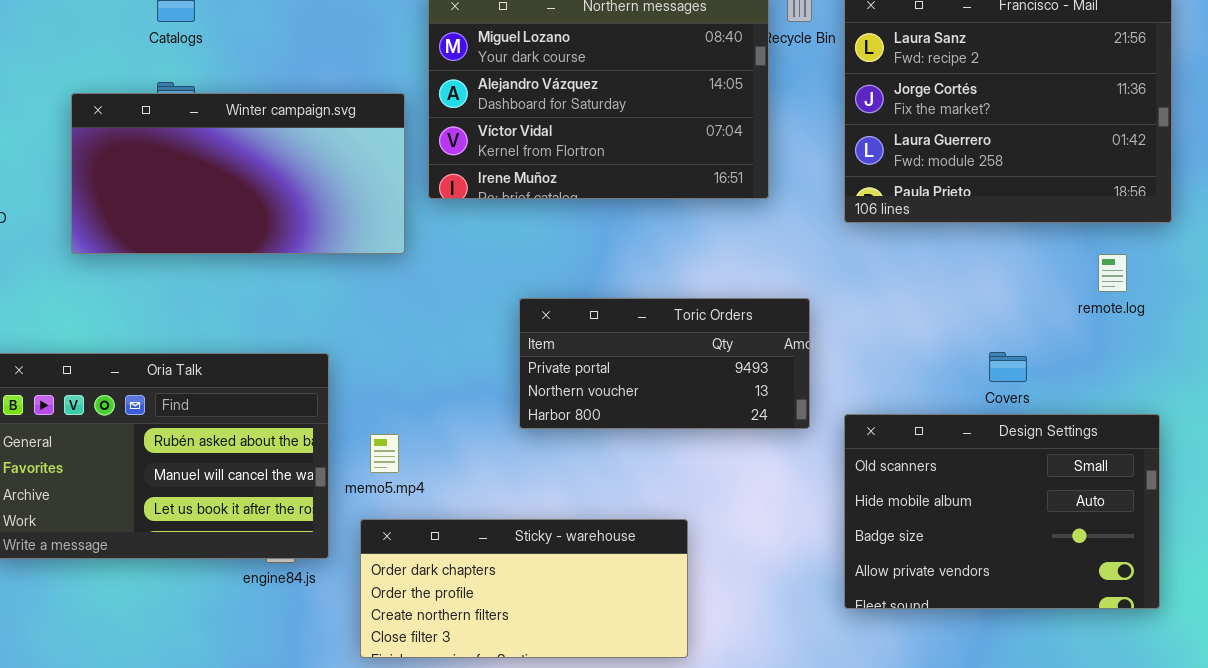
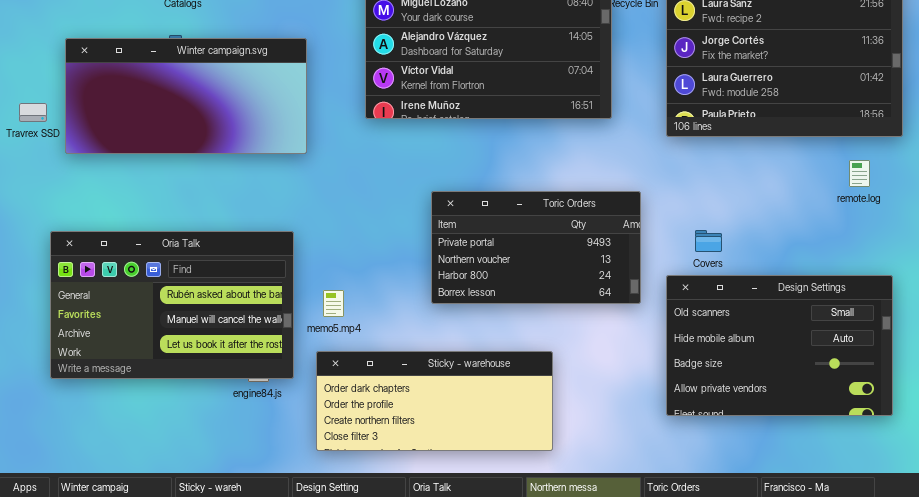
Winter campaign.svg: [71,93,405,254] -> [65,38,307,154], moved
Toric Orders: [519,298,810,429] -> [431,191,641,304], resized
Covers: [989,352,1027,382] -> [695,230,722,252], moved

